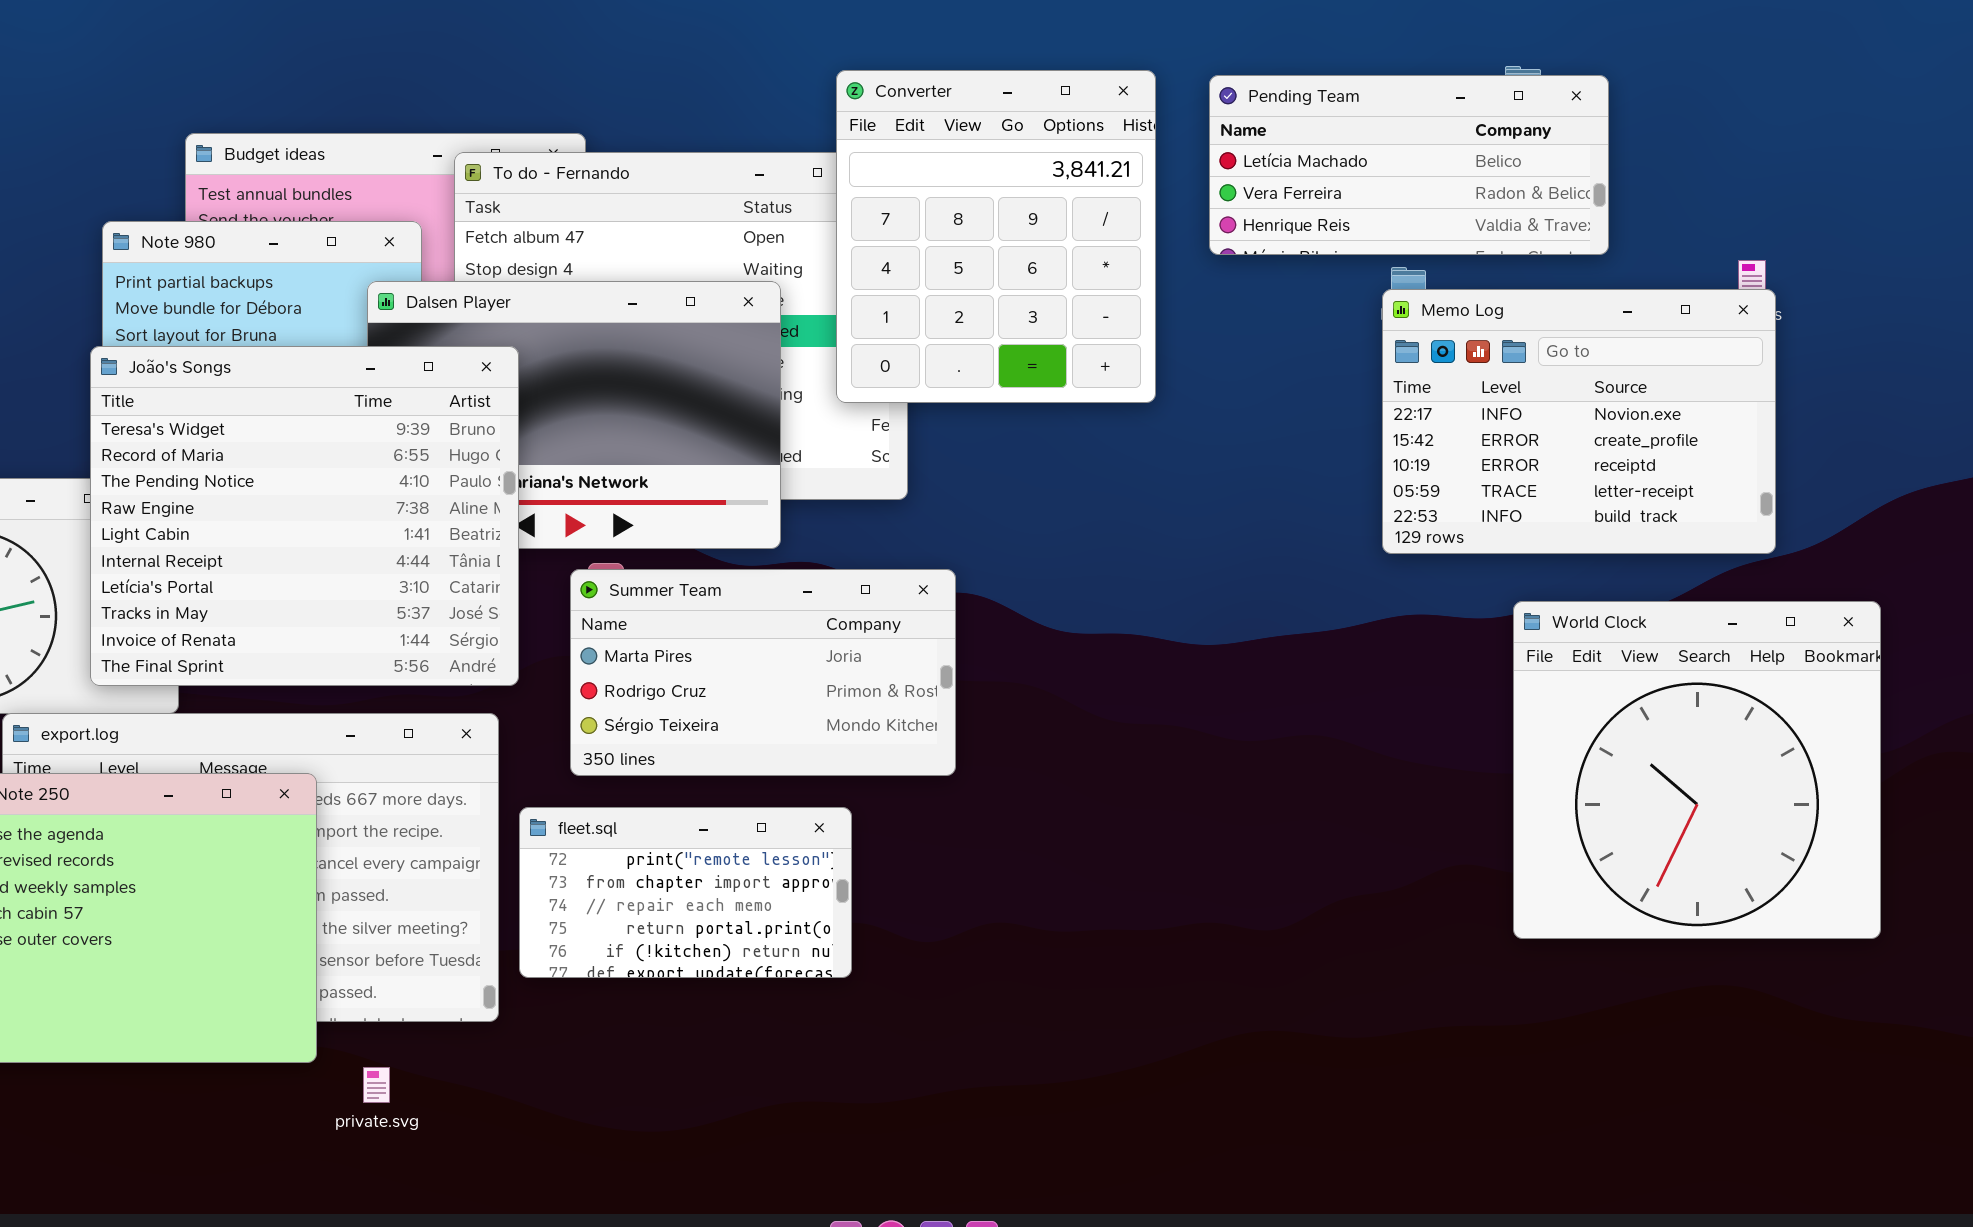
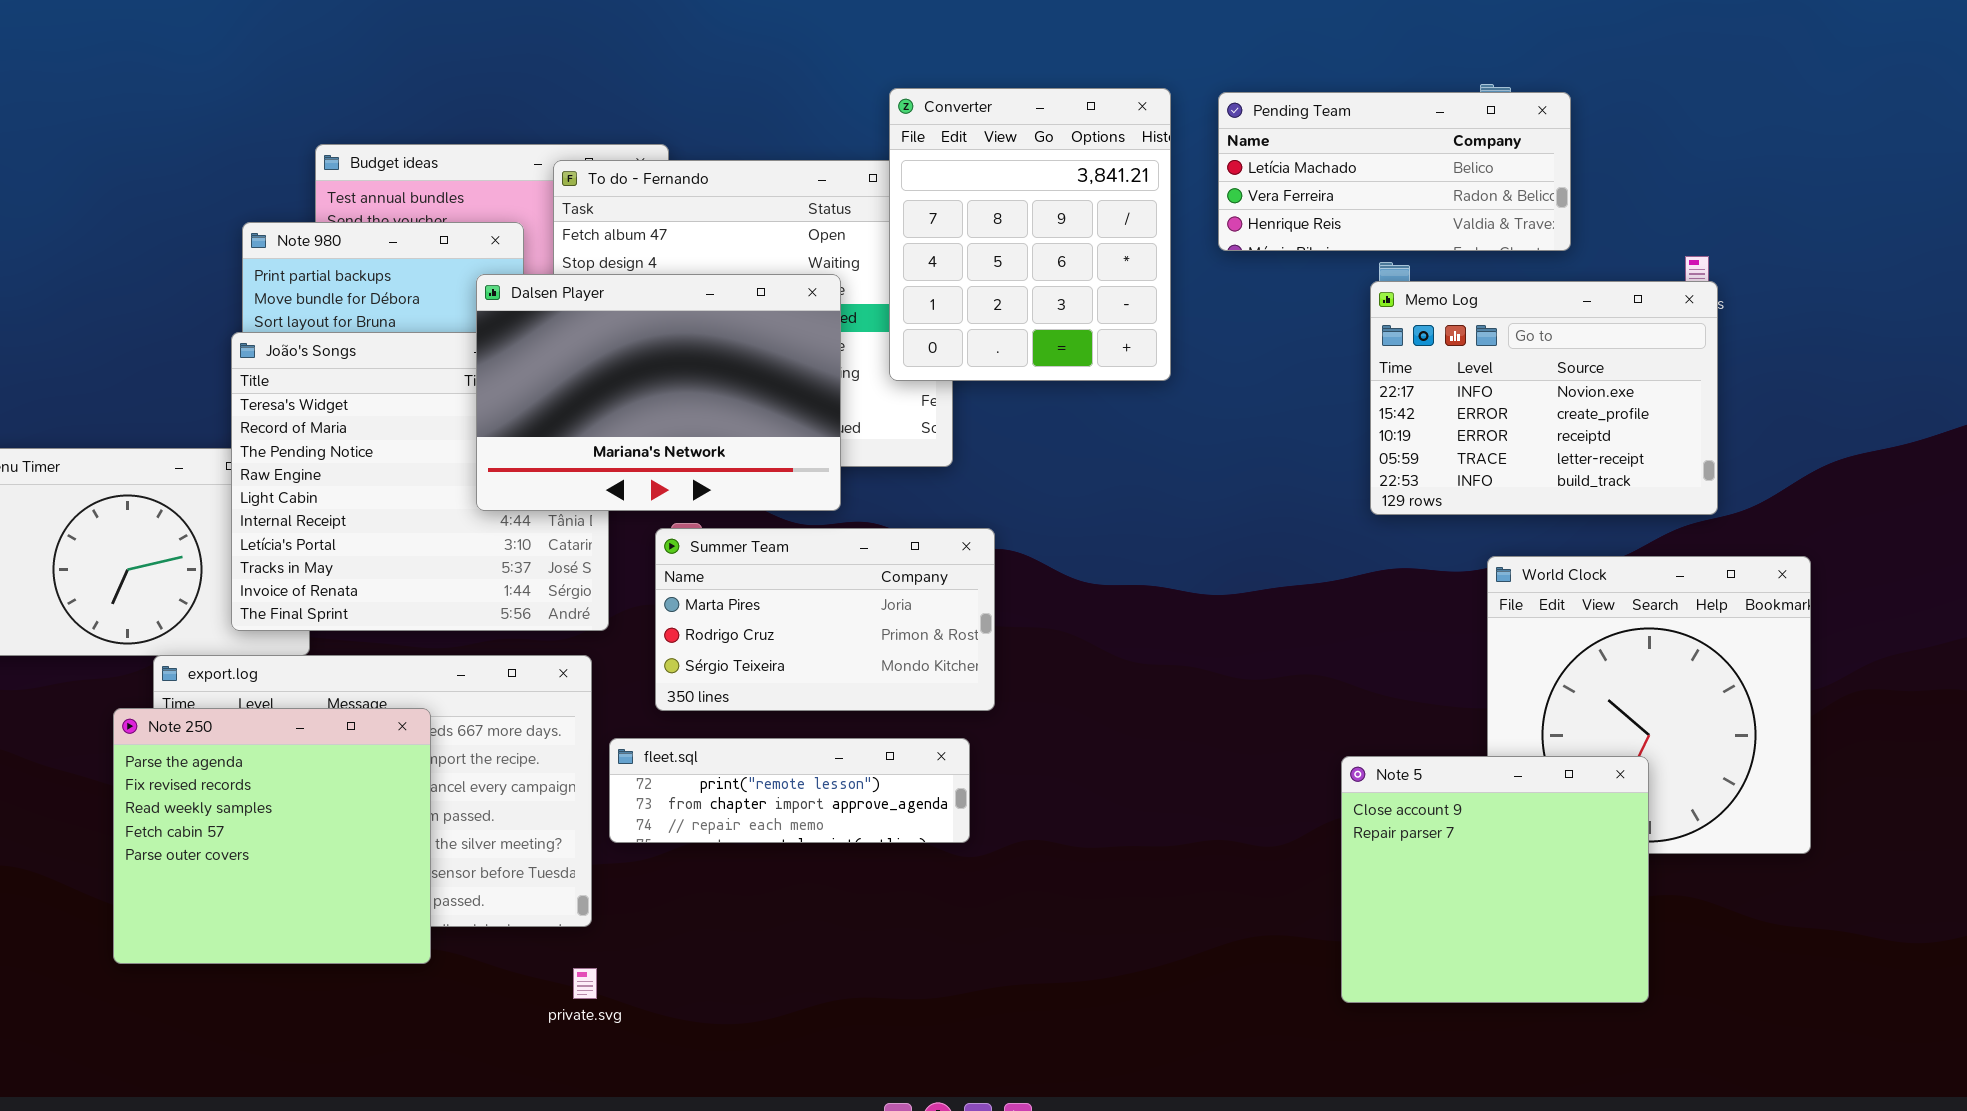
Dalsen Player: [367,281,781,549] -> [476,274,841,511], raised
fleet.sql: [519,807,852,978] -> [609,738,970,843], resized
Note 5: none -> [1341,756,1649,1003], opened
private.svg: [363,1067,390,1103] -> [573,968,597,999], moved

